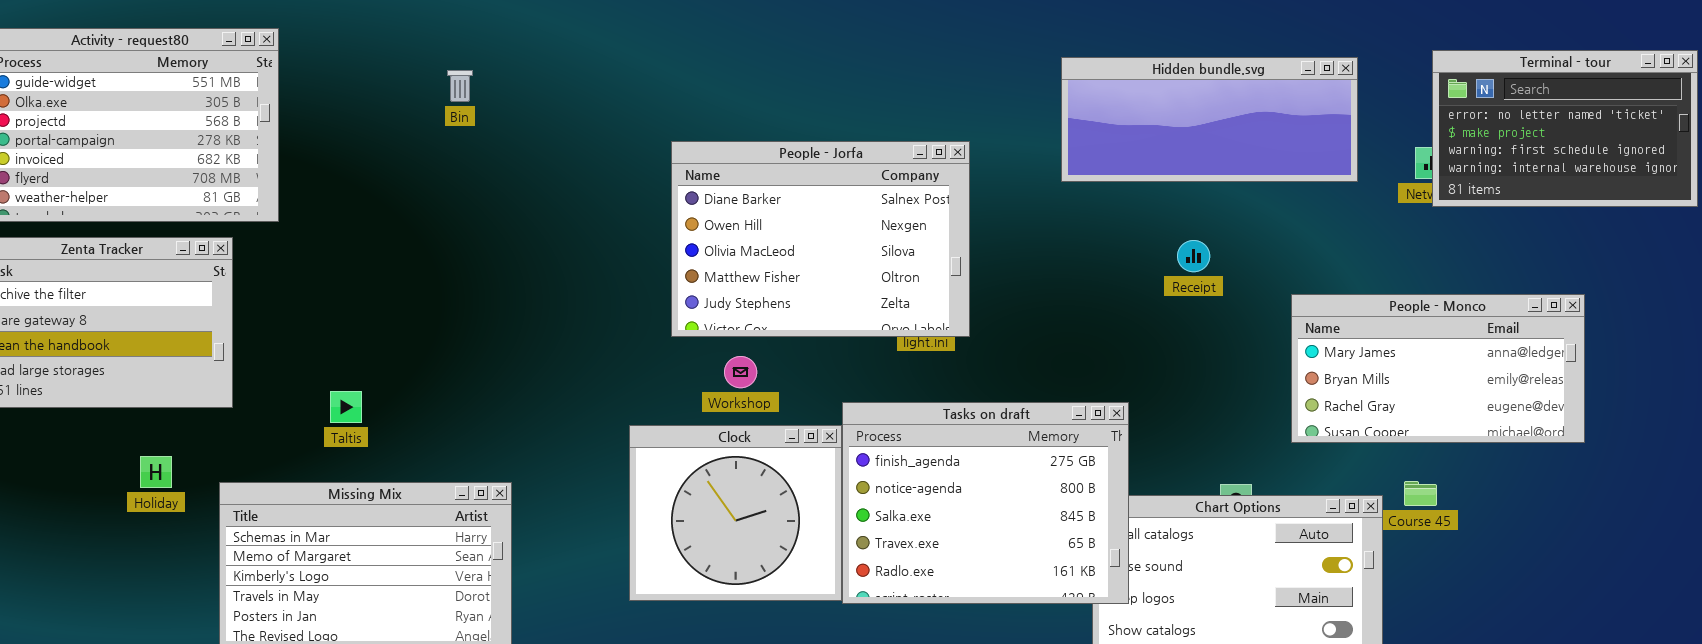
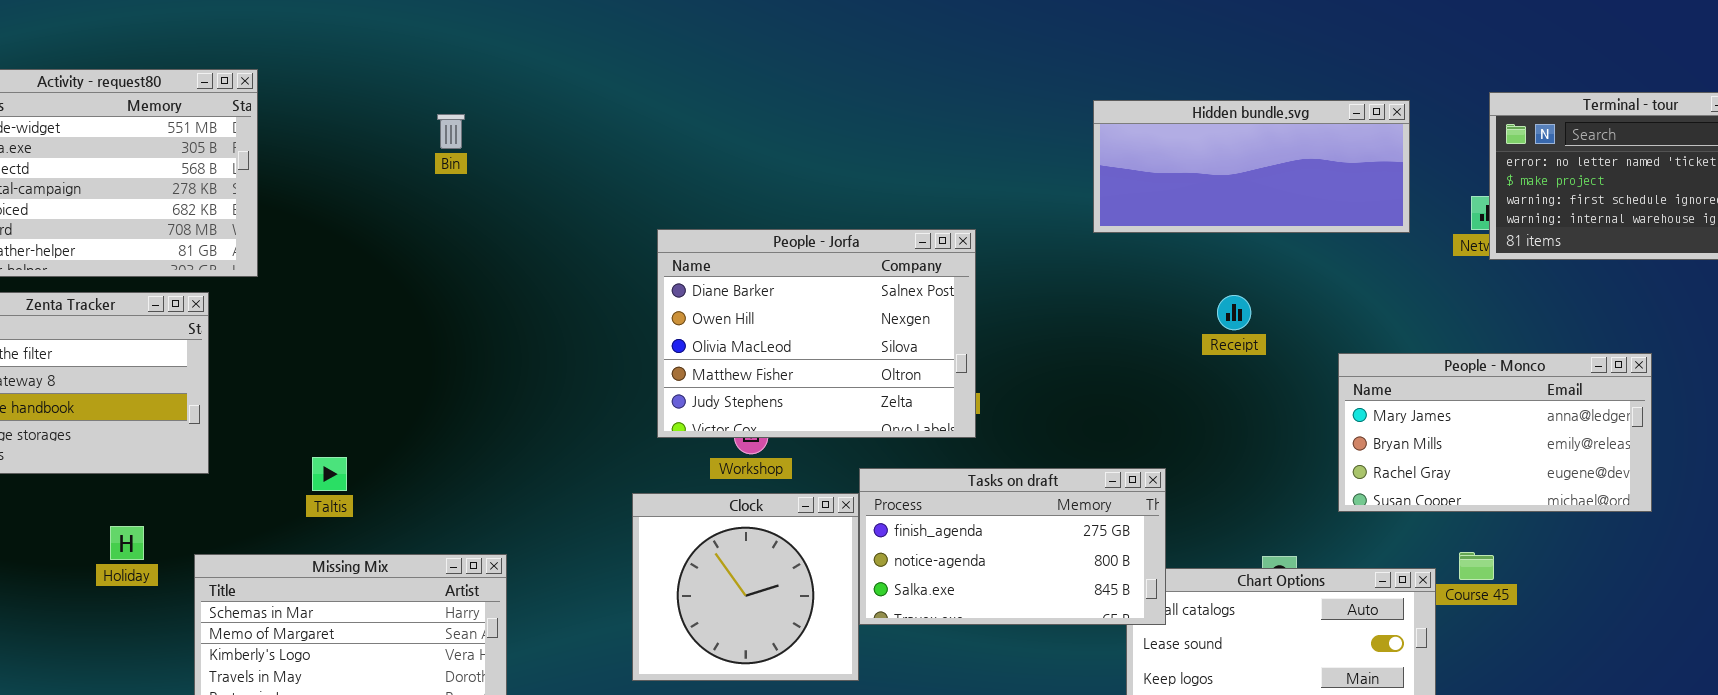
People - Jorfa: [671,141,970,337] -> [657,229,976,438], moved
Tasks on draft: [842,402,1129,604] -> [859,468,1166,625], resized

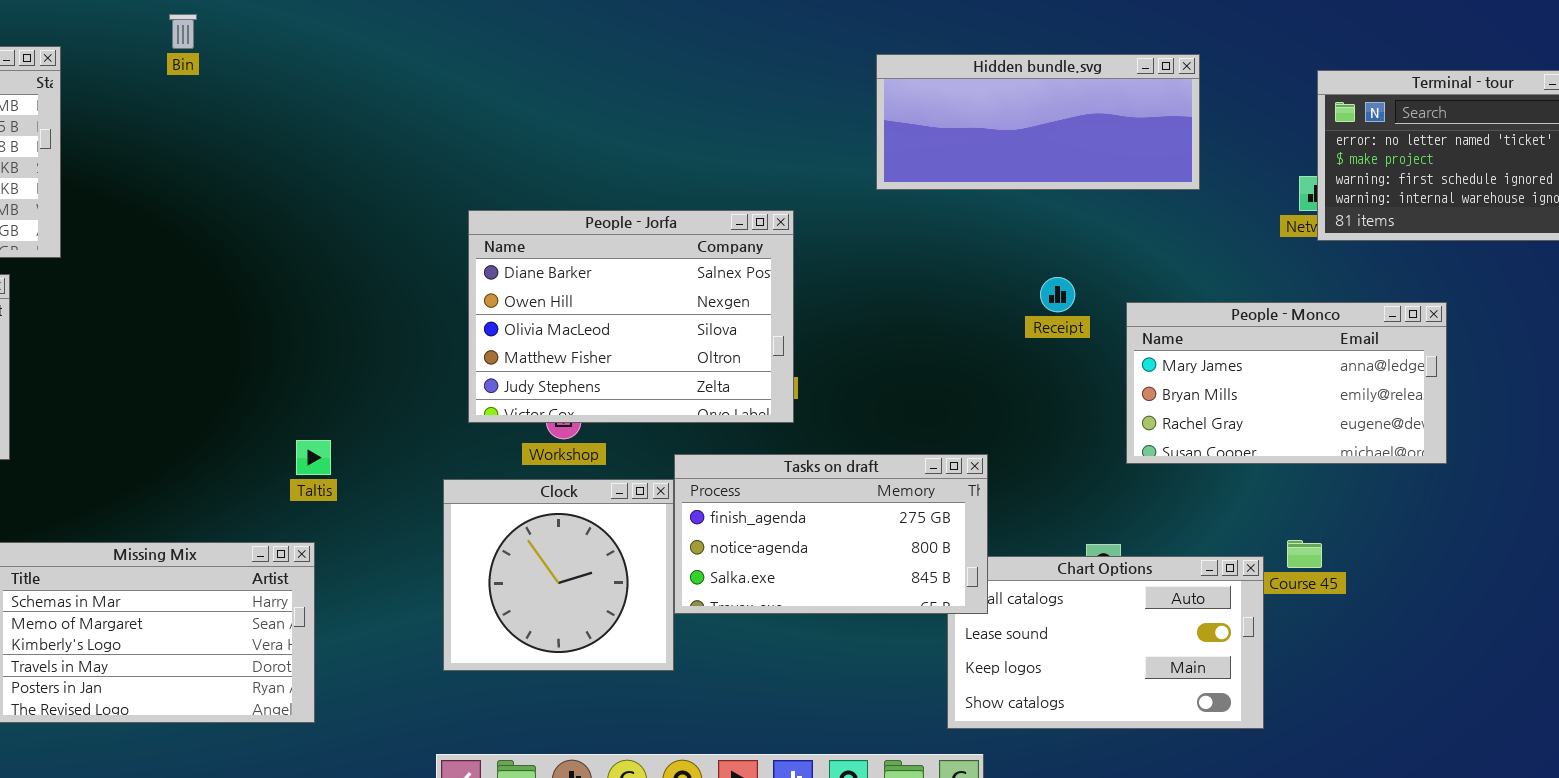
Hidden bundle.svg: [1093,100,1410,233] -> [876,54,1200,190], moved
Bin: [437,114,465,149] -> [169,14,197,49], moved
People - Monco: [1338,353,1652,512] -> [1126,302,1447,464], moved
Taltis: [312,457,347,491] -> [296,440,331,475], moved

